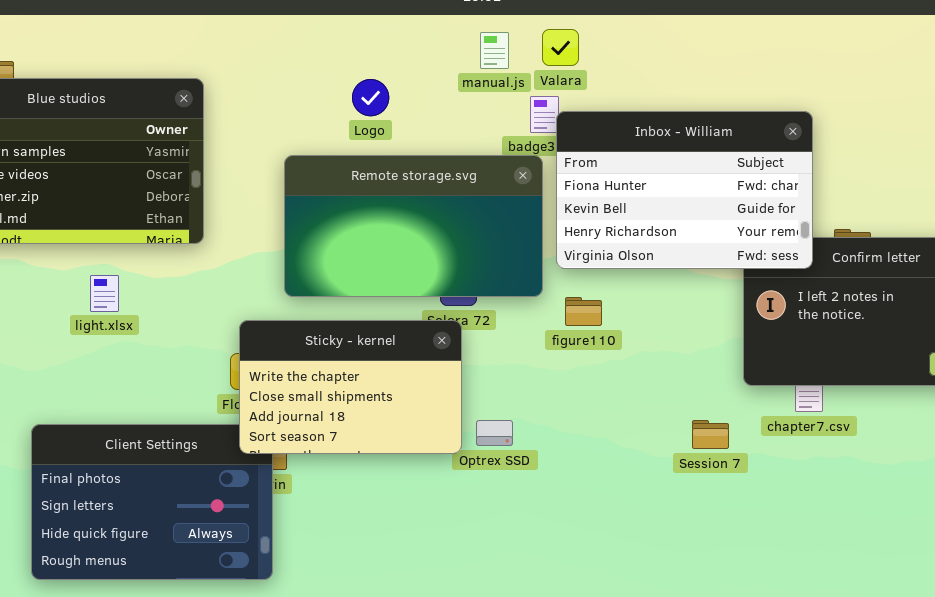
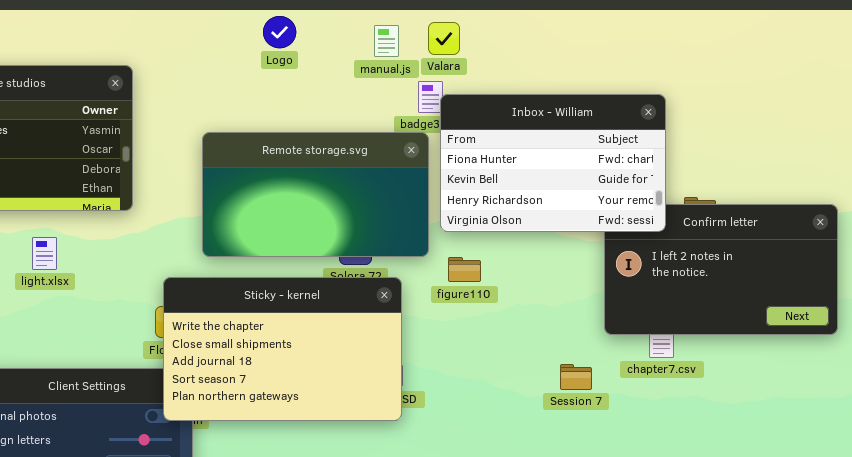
Logo: [352,79,389,116] -> [263,16,296,48], moved
Sticky - kernel: [239,320,462,454] -> [163,277,402,421], resized

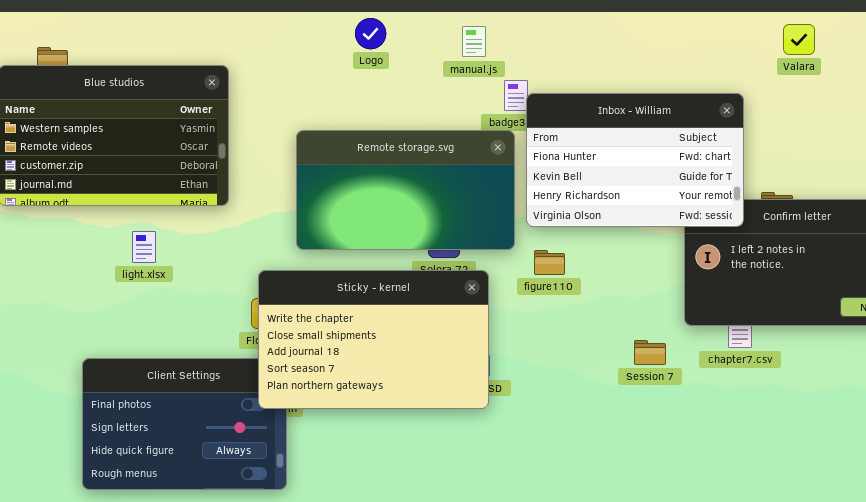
Valara: [428,22,460,55] -> [783,24,815,55], moved
Session 7: [560,364,592,390] -> [634,340,666,365], moved

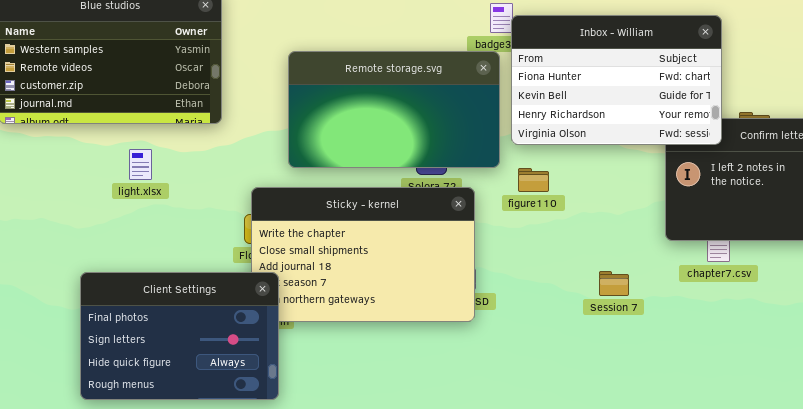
Session 7: [634,340,666,365] -> [599,271,629,296], moved
Client Settings: [82,358,287,490] -> [80,272,279,400], raised

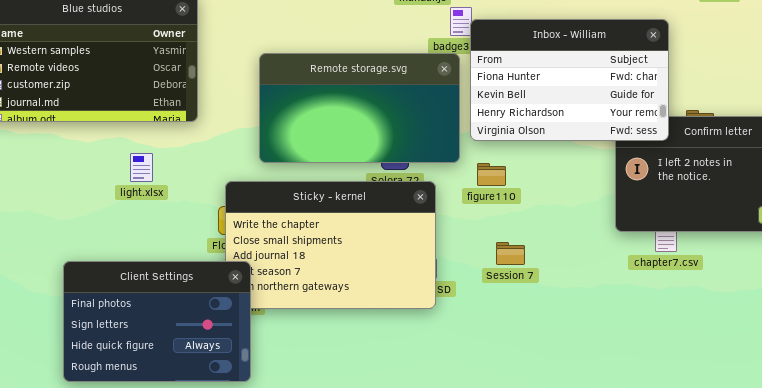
light.xlsx: [129,149,152,180] -> [130,153,153,182], moved
Session 7: [599,271,629,296] -> [496,242,525,265], moved

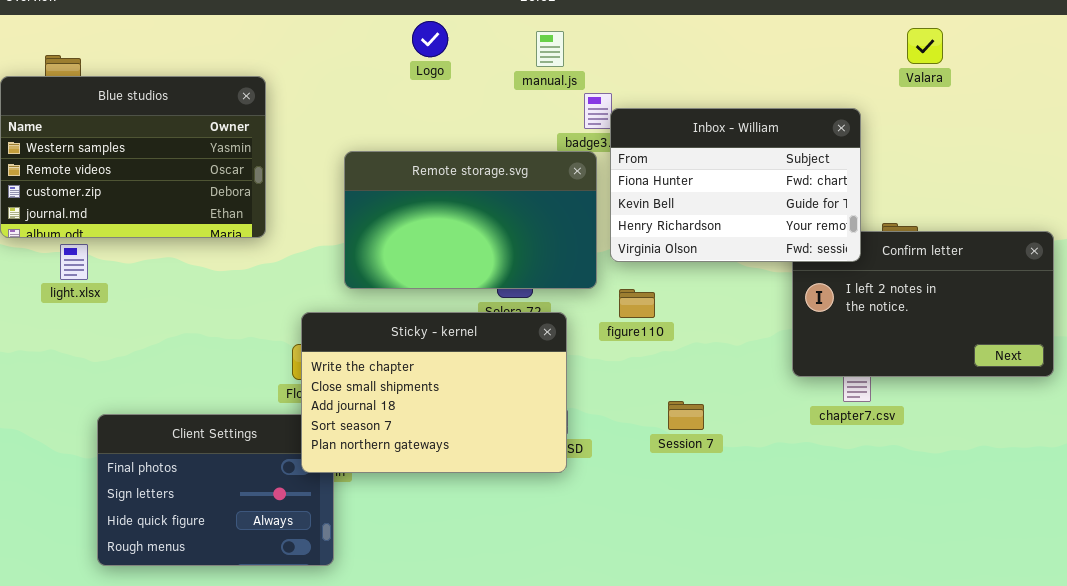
light.xlsx: [130,153,153,182] -> [60,244,88,280], moved
Sticky - kernel: [225,181,436,309] -> [301,312,567,473], raised
Session 7: [496,242,525,265] -> [668,401,704,430], moved

